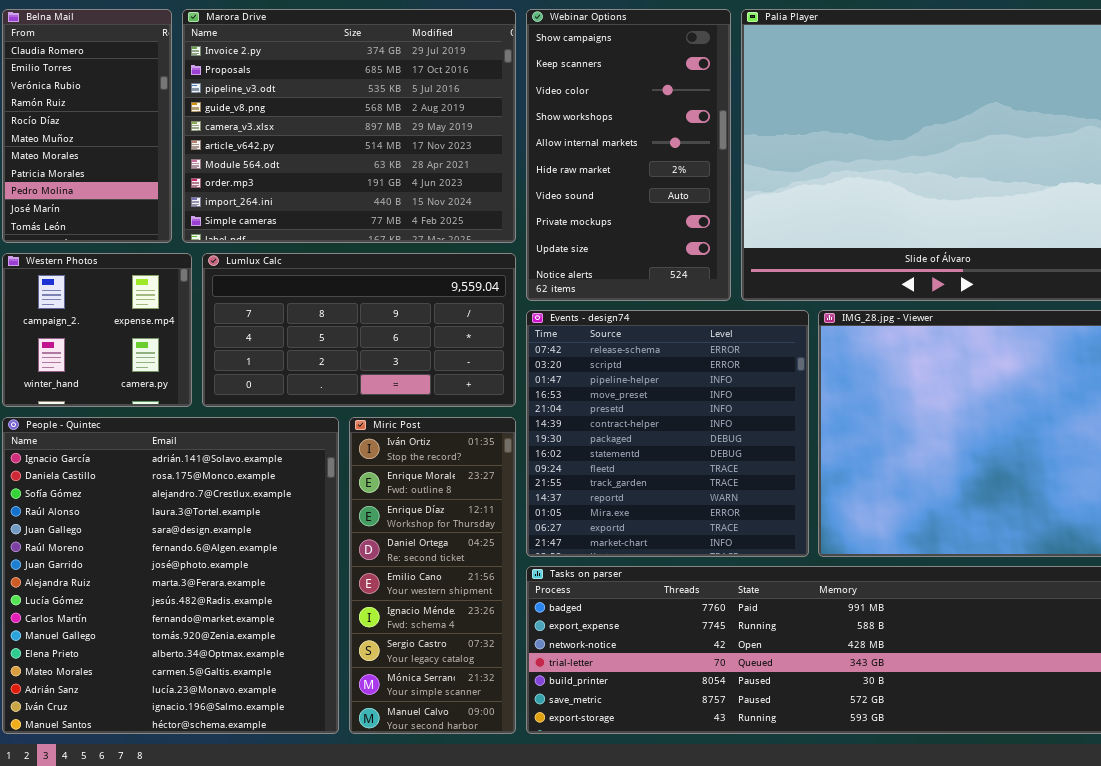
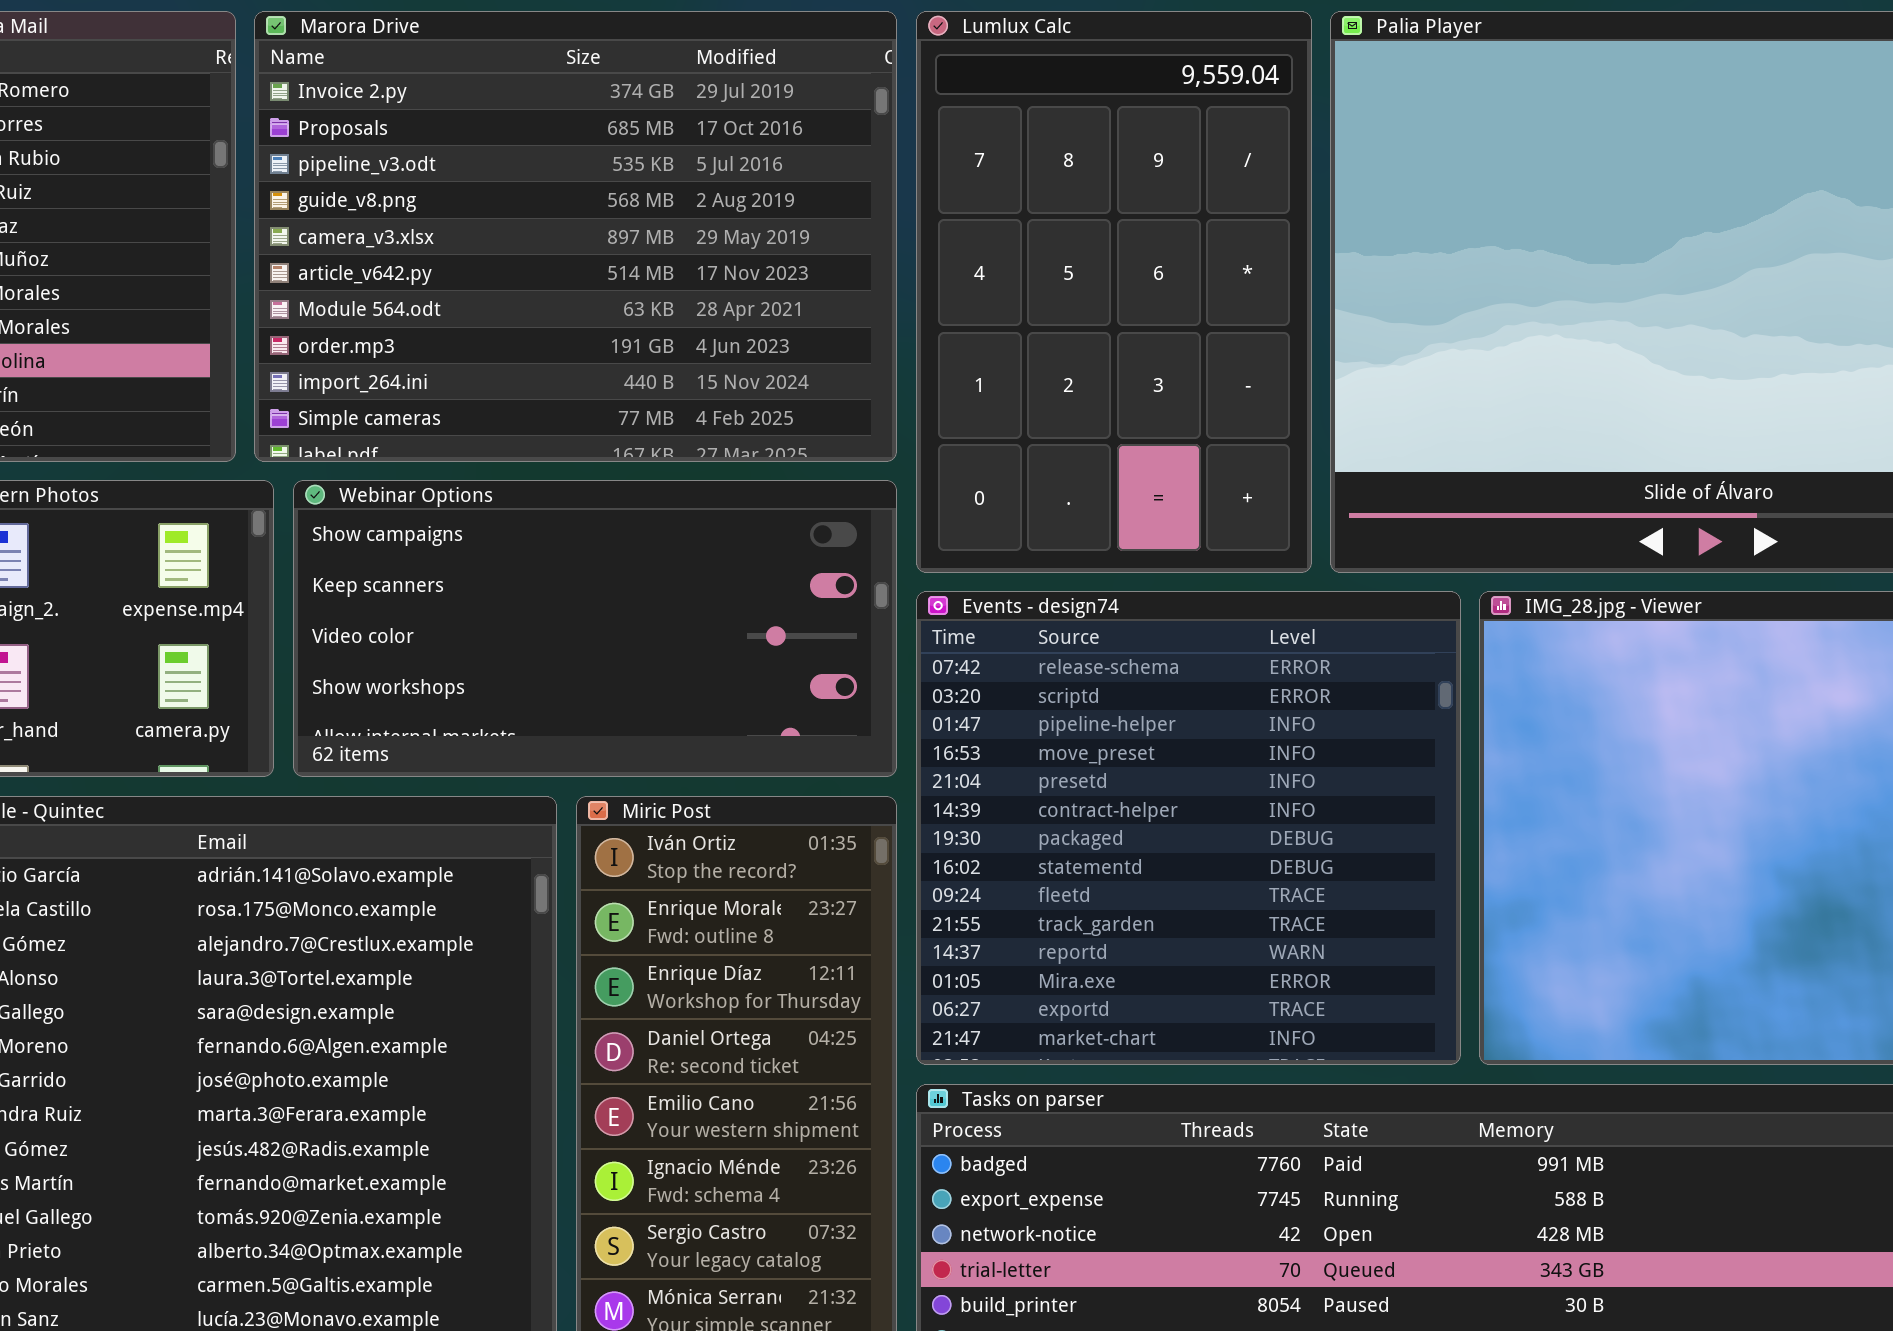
Webinar Options: [526,9,731,301] -> [293,480,897,777], moved, resized
Lumlux Calc: [202,253,516,407] -> [916,11,1312,573], moved, resized

